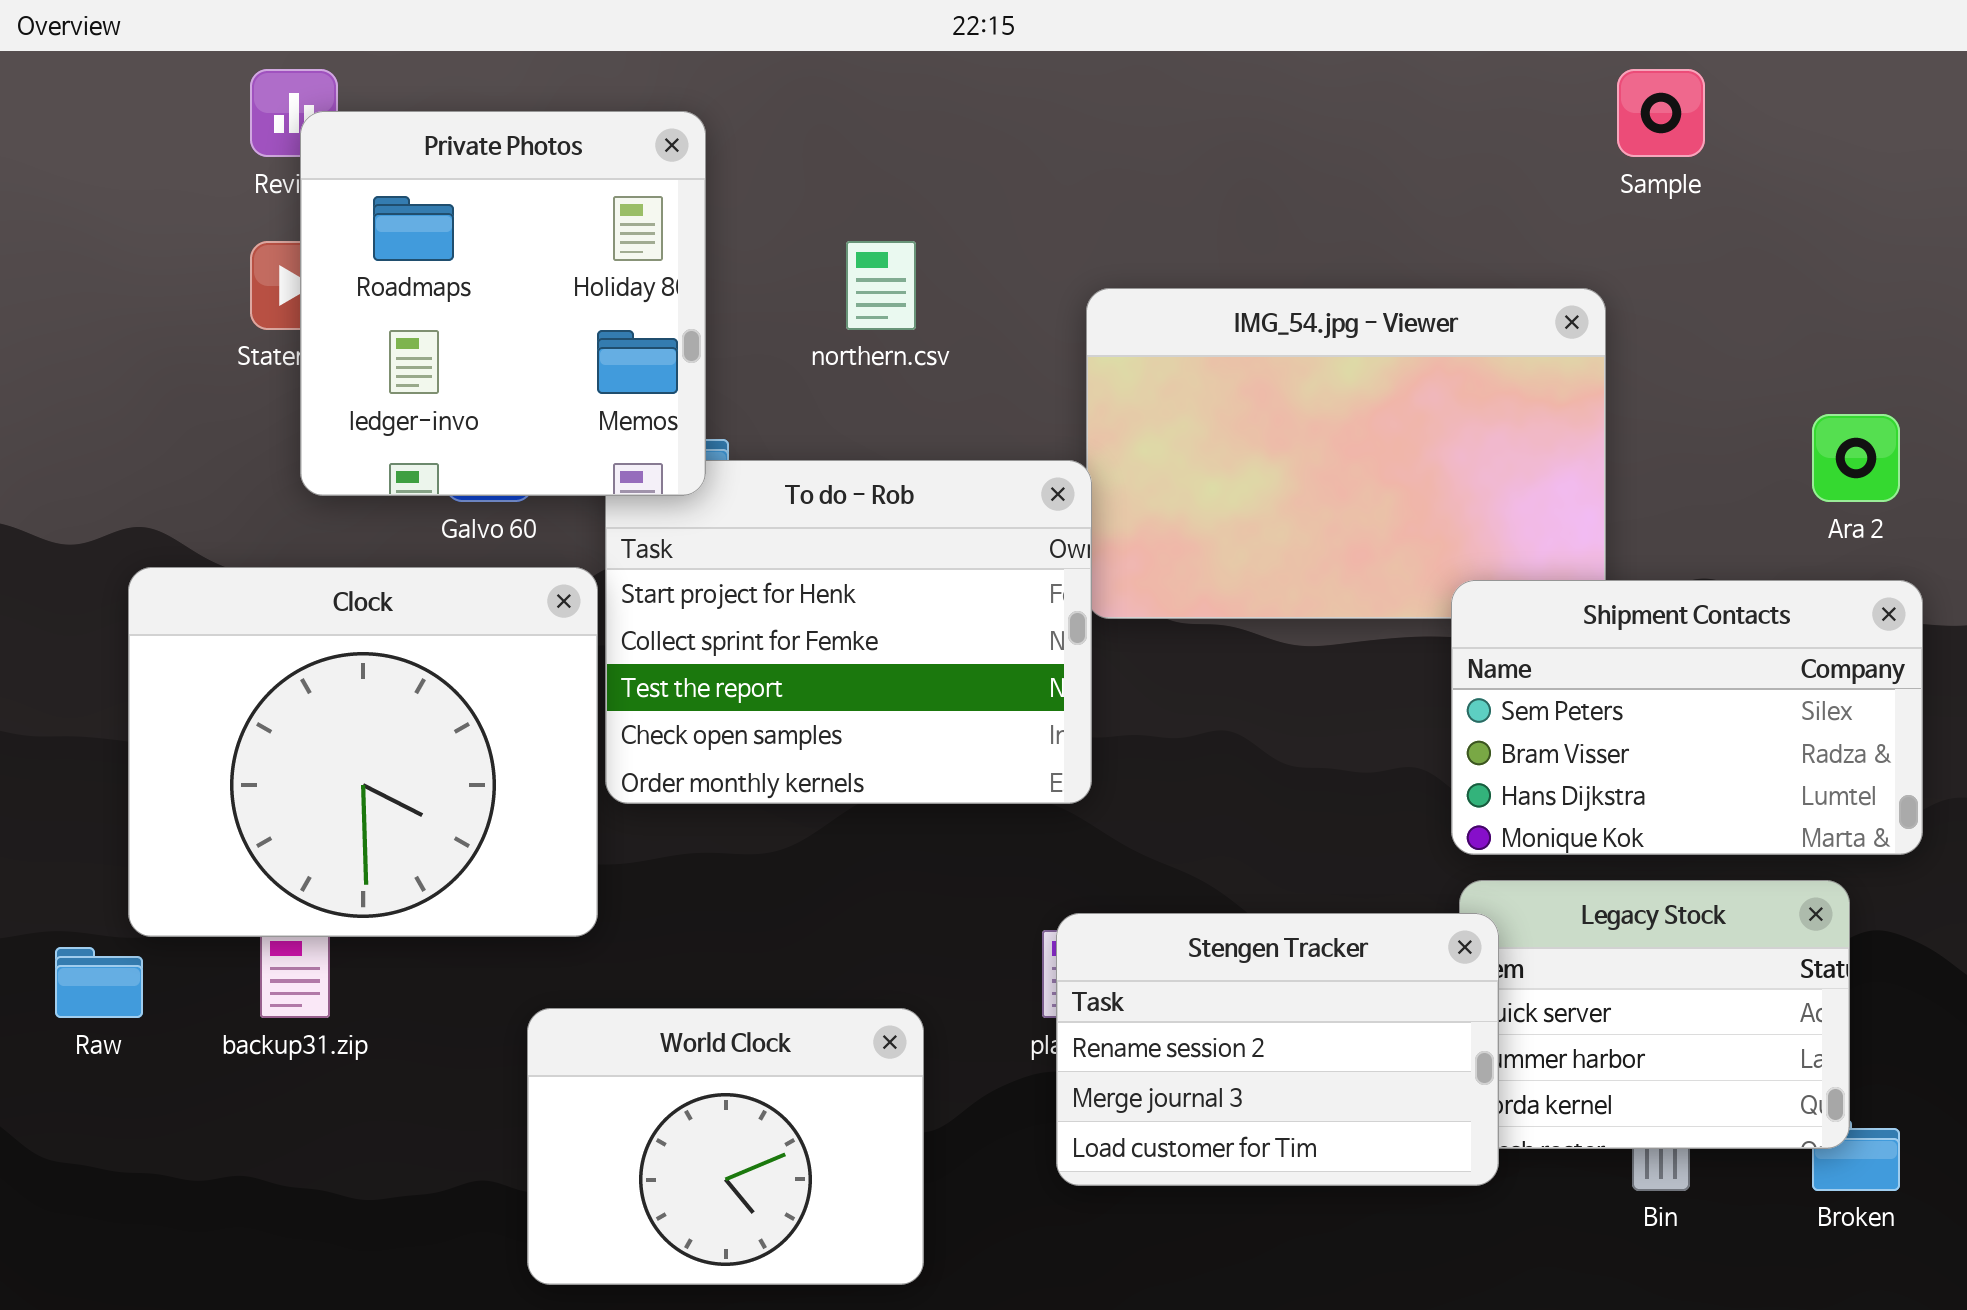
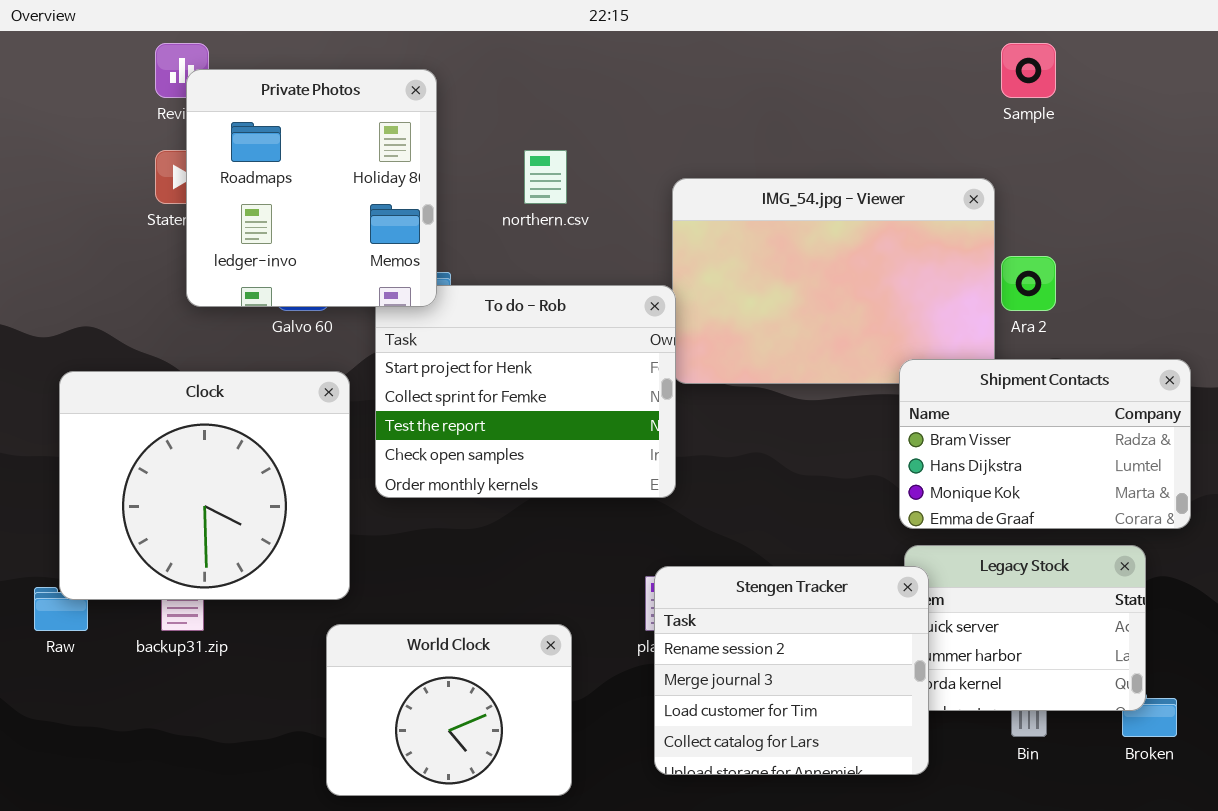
Ara 2: [1812,414,1900,502] -> [1001,256,1056,311], moved
Clock: [128,567,598,937] -> [59,371,350,600], moved
Shipment Contacts: [1451,580,1923,855] -> [899,359,1191,529], scrolled down 1 row
Stengen Tracker: [1056,913,1499,1186] -> [654,566,929,775], resized

